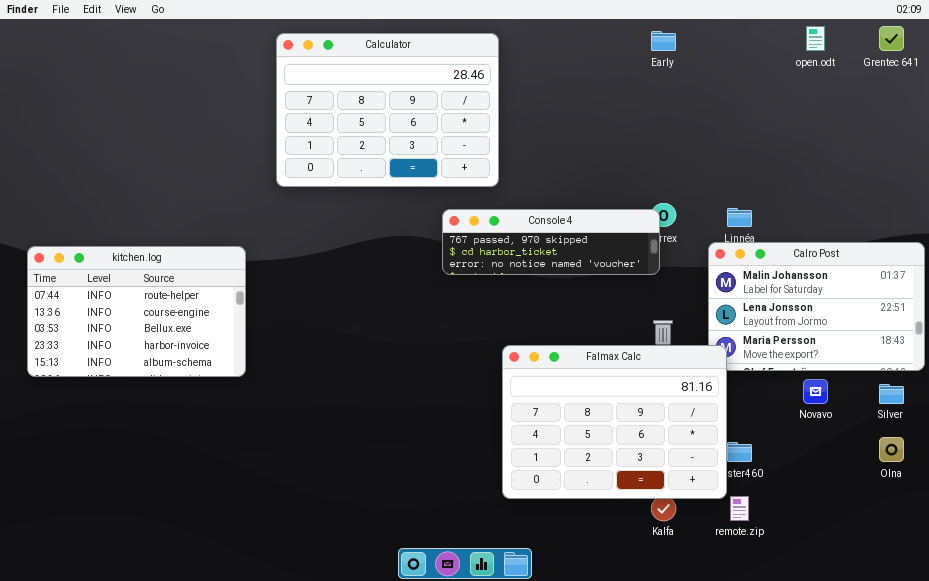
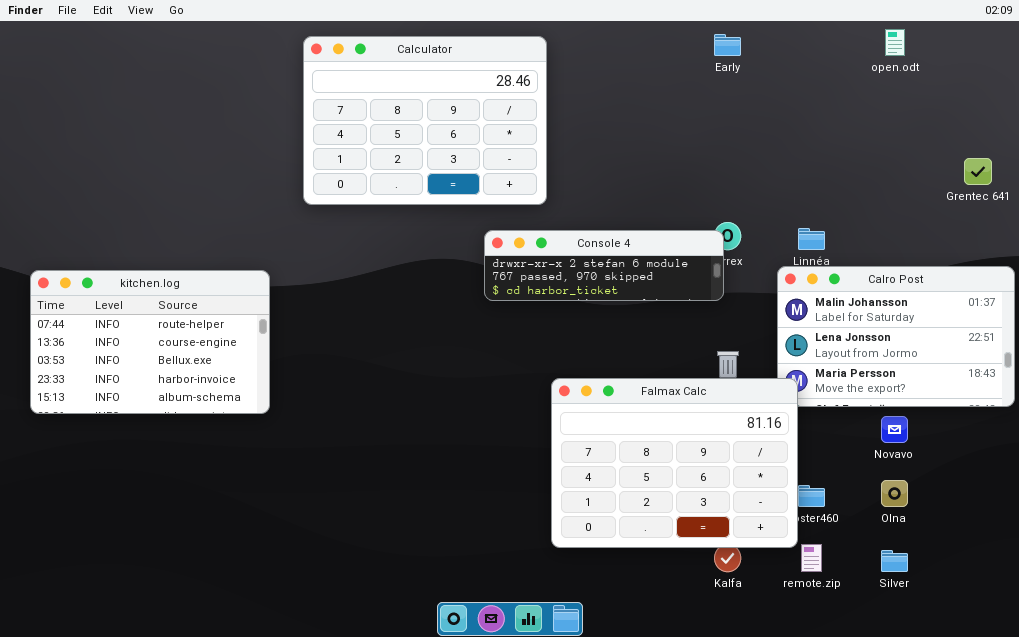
Grentec 641: [879,26,904,51] -> [964,158,992,185], moved
Console 4: [442,209,660,275] -> [484,230,724,301], scrolled up 1 row
Silver: [879,384,904,404] -> [881,550,908,572], moved
Olna: [879,437,904,462] -> [881,480,908,507], moved

